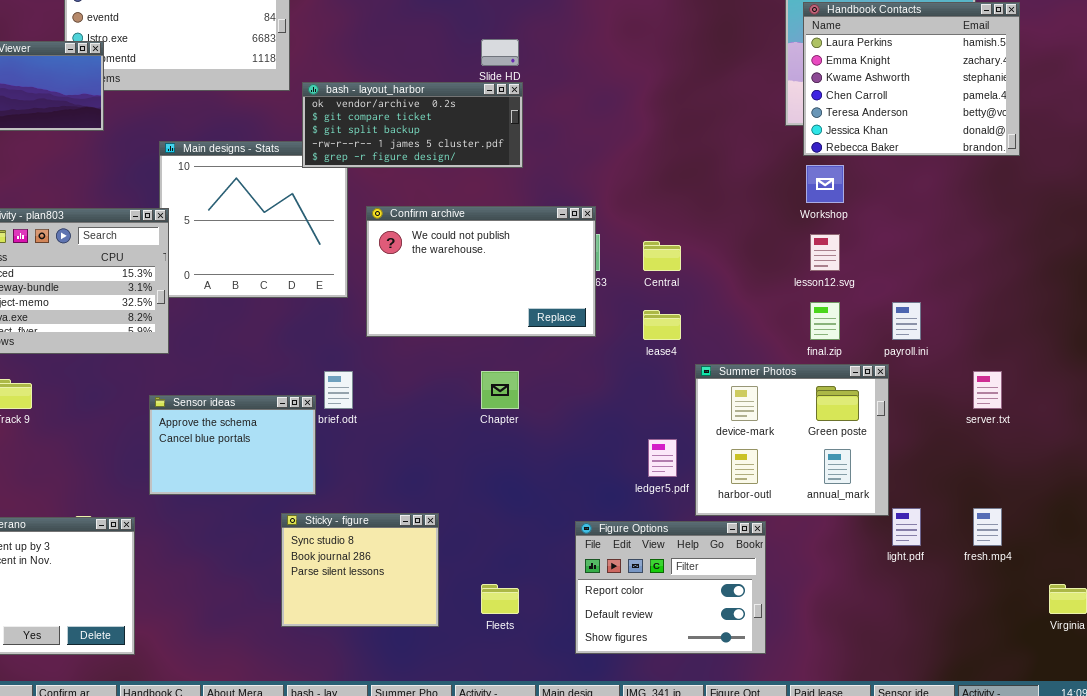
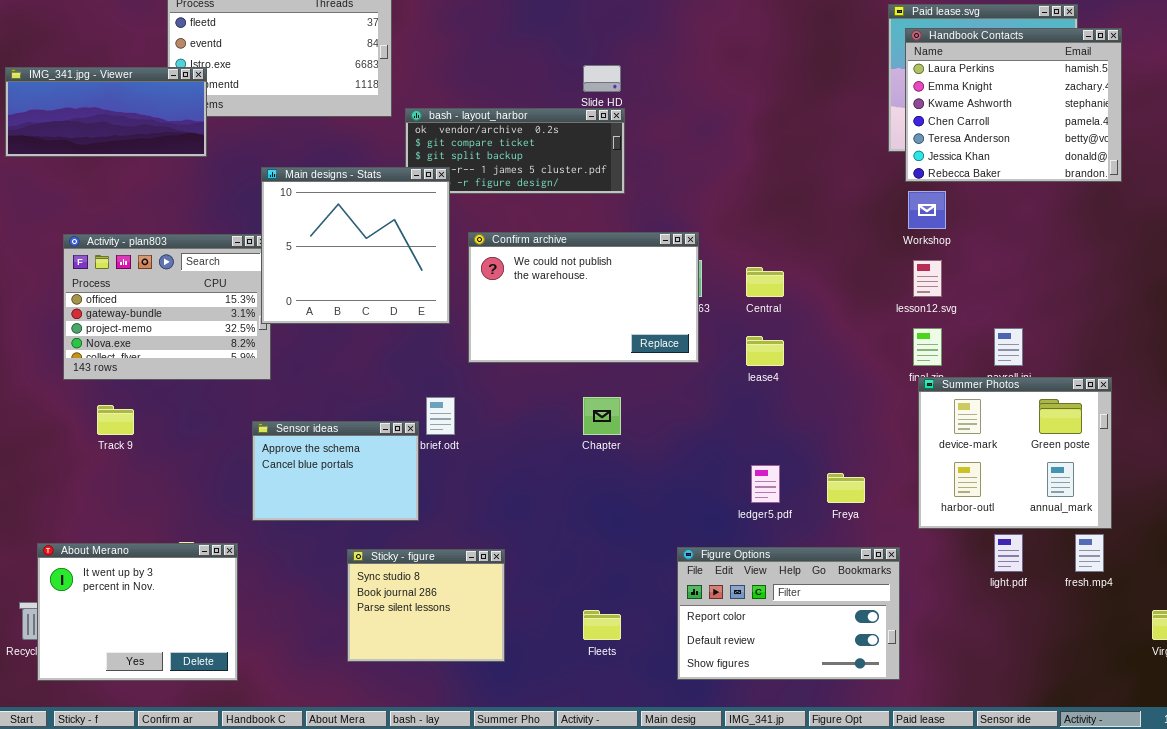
Main designs - Stats: [159,141,348,298] -> [261,167,450,324], raised
Summer Photos: [695,364,889,516] -> [918,377,1112,529], moved
Sticky - figure: [281,513,439,627] -> [347,549,505,662], moved
Figure Options: [575,521,766,654] -> [677,547,900,680], resized

